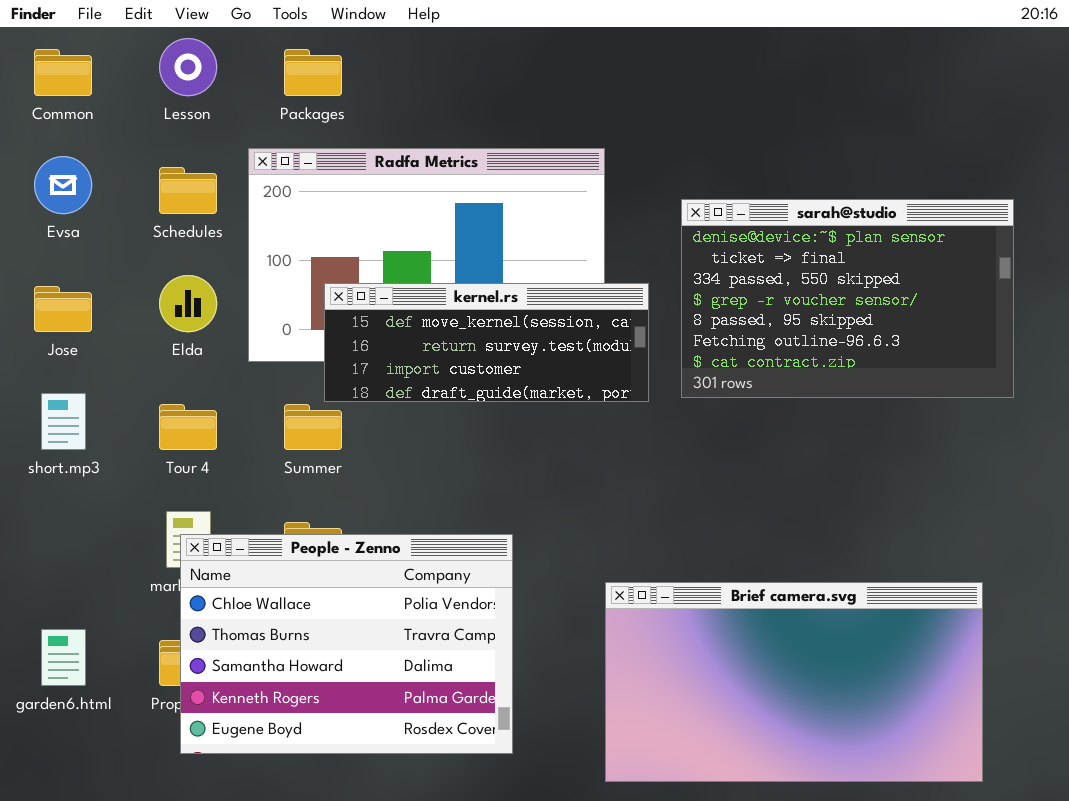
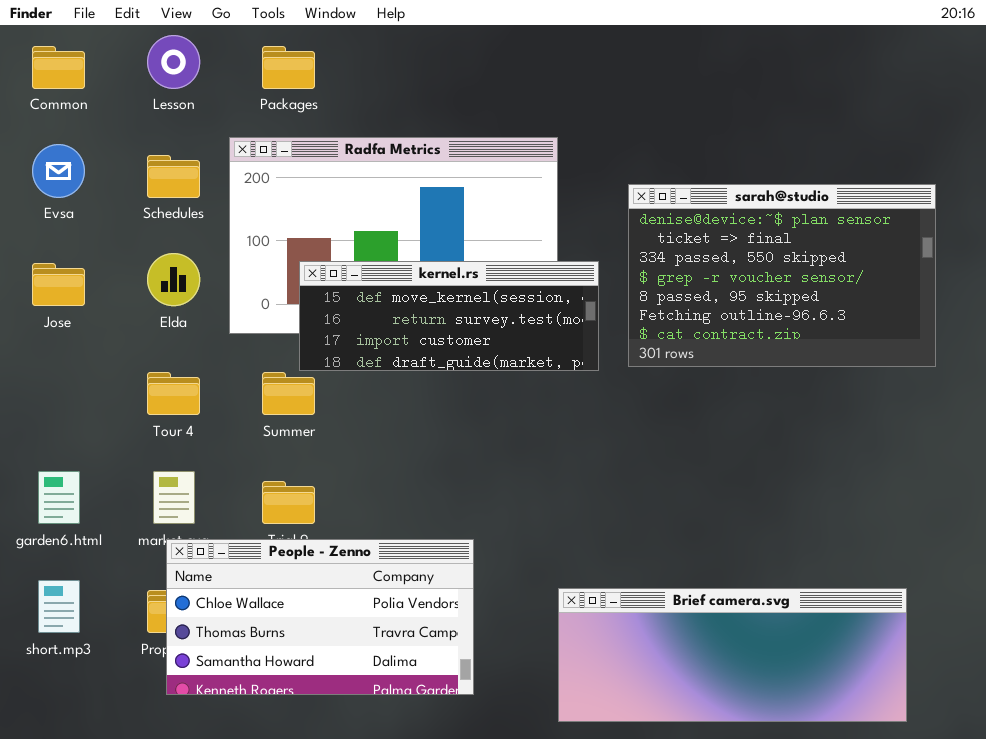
short.mp3: [41,393,86,450] -> [38,580,80,633], moved
People - Zenno: [180,534,513,754] -> [166,539,474,695], resized
Brief camera.svg: [605,582,983,782] -> [558,588,907,722], resized
garden6.html: [41,629,86,686] -> [38,471,80,524], moved

